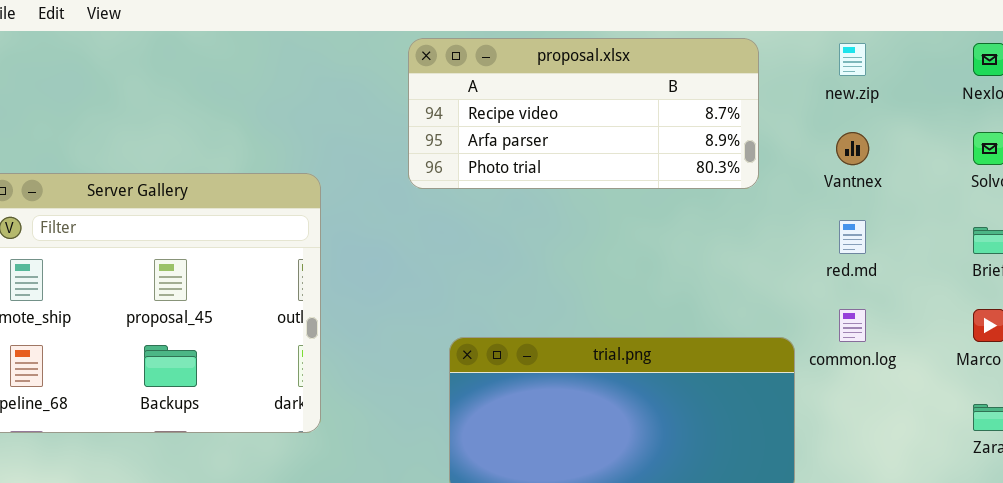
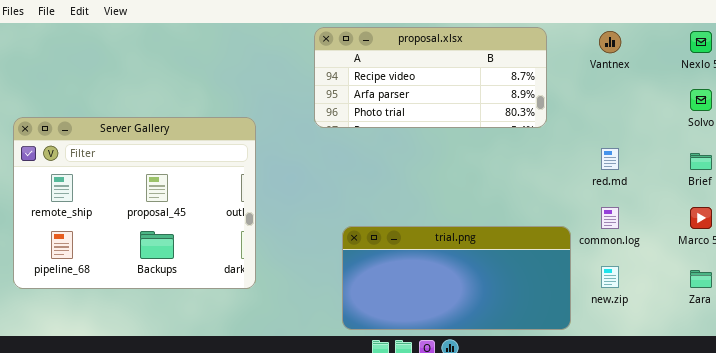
new.zip: [839,43,866,76] -> [601,266,619,288], moved
Vantnex: [836,132,869,165] -> [599,31,621,53], moved

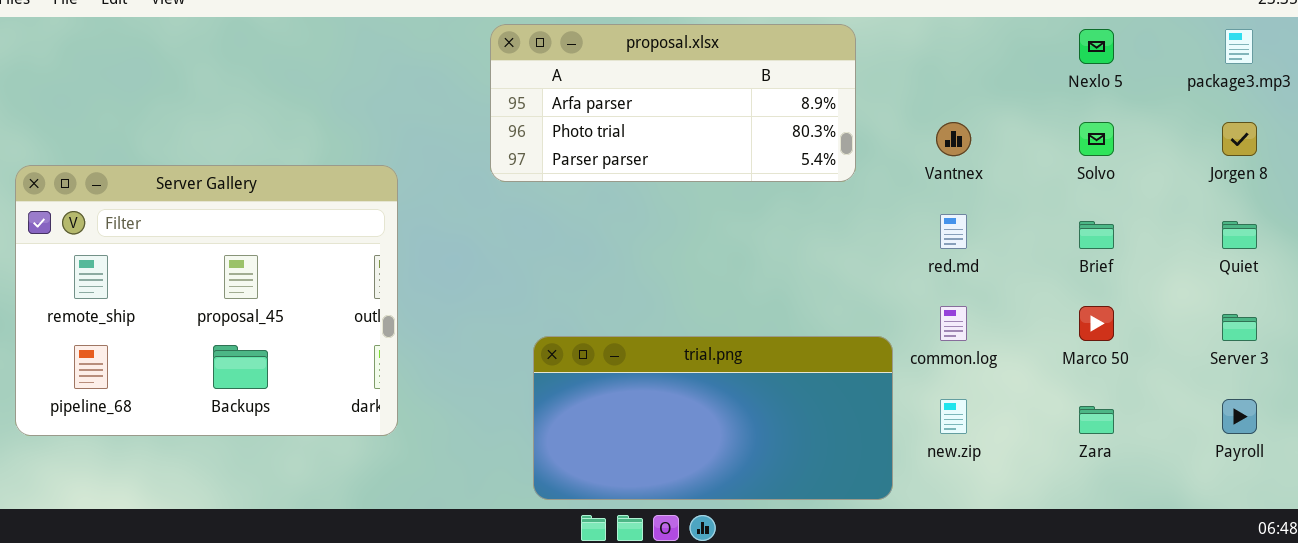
proposal.xlsx: [314,27,547,128] -> [490,24,856,182], scrolled down 1 row
Vantnex: [599,31,621,53] -> [936,122,971,156], moved

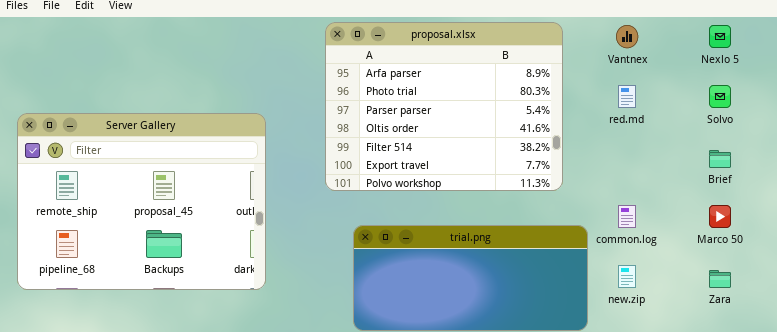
proposal.xlsx: [490,24,856,182] -> [325,22,563,191], resized
Vantnex: [936,122,971,156] -> [616,25,638,48], moved
red.md: [940,214,967,249] -> [618,85,636,108], moved

